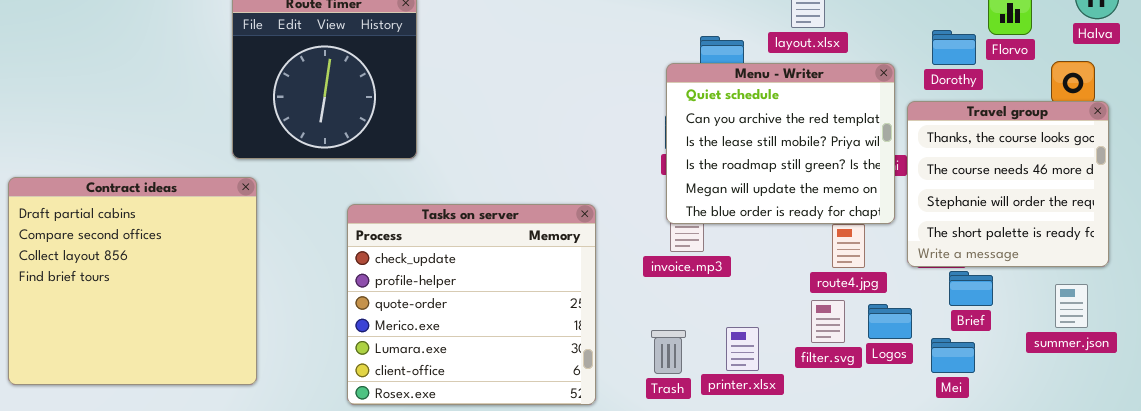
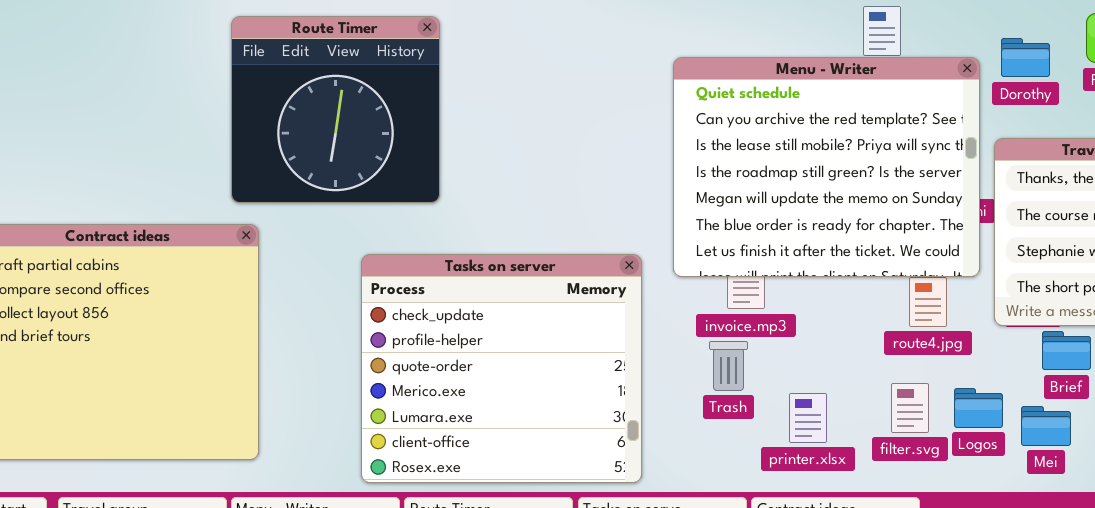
Dorothy: [932,30,976,65] -> [1001,38,1050,77], moved
Menu - Writer: [666,63,895,224] -> [673,57,980,277], resized
filter.svg: [811,300,845,343] -> [891,383,929,433], moved
Logos: [868,304,912,339] -> [954,388,1003,428], moved
Trash: [651,330,686,374] -> [709,341,748,391], moved

